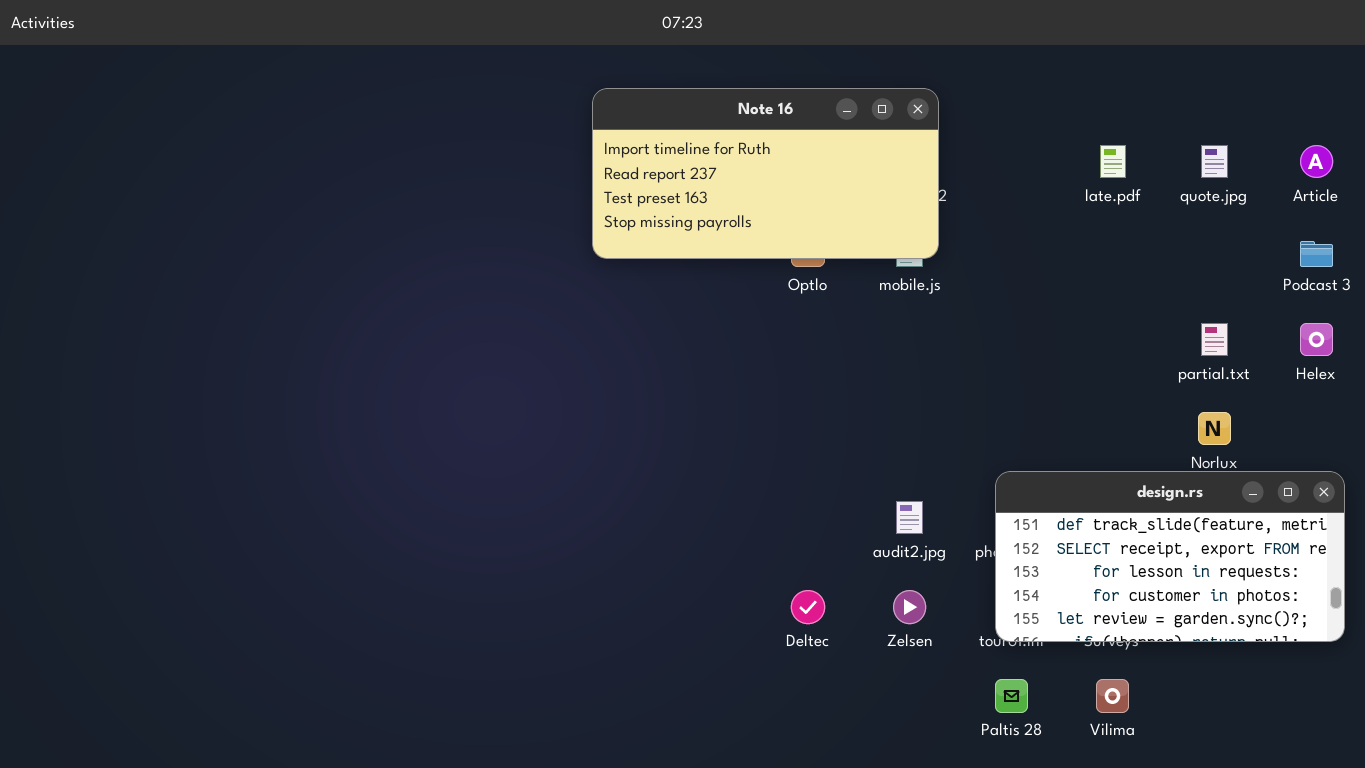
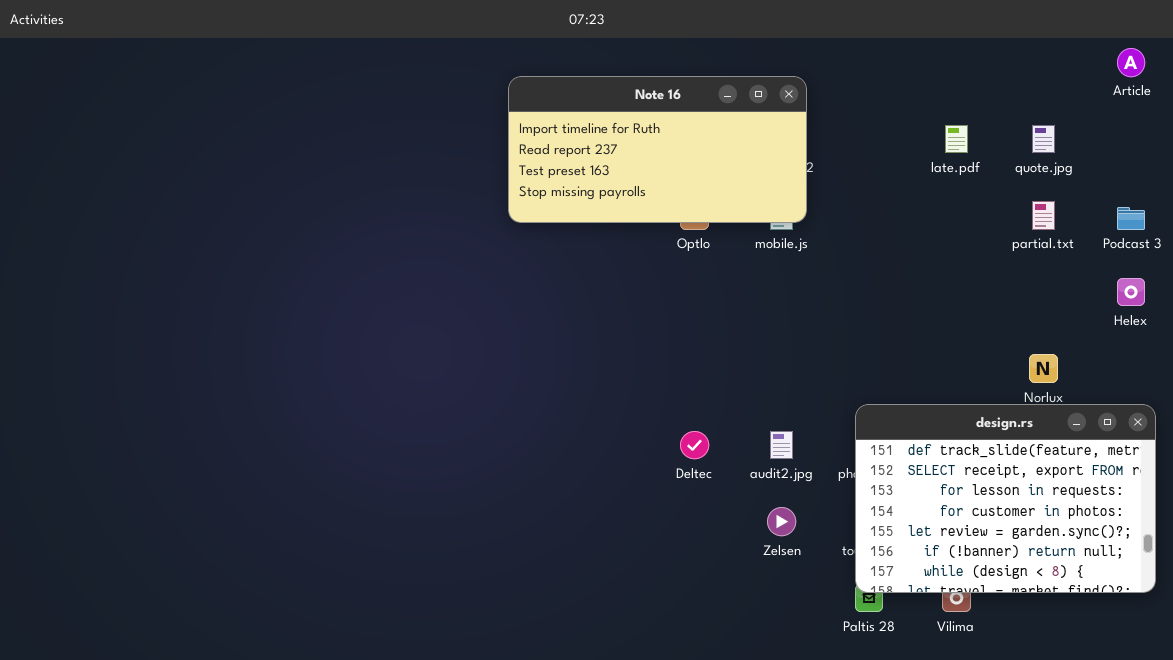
Article: [1300,145,1333,178] -> [1117,48,1145,77], moved
partial.txt: [1201,323,1228,356] -> [1032,201,1055,230], moved
design.rs: [995,471,1345,642] -> [855,404,1156,593], resized
Deltec: [791,590,825,624] -> [680,431,709,459], moved

